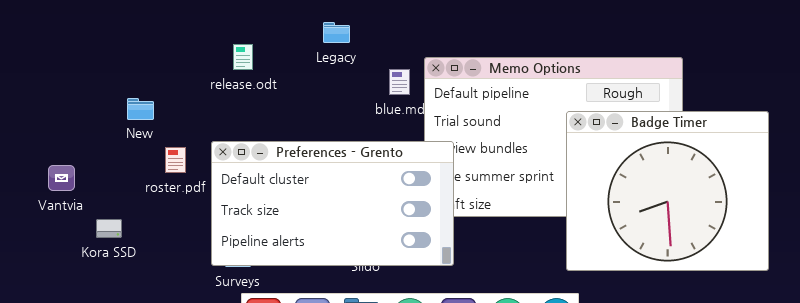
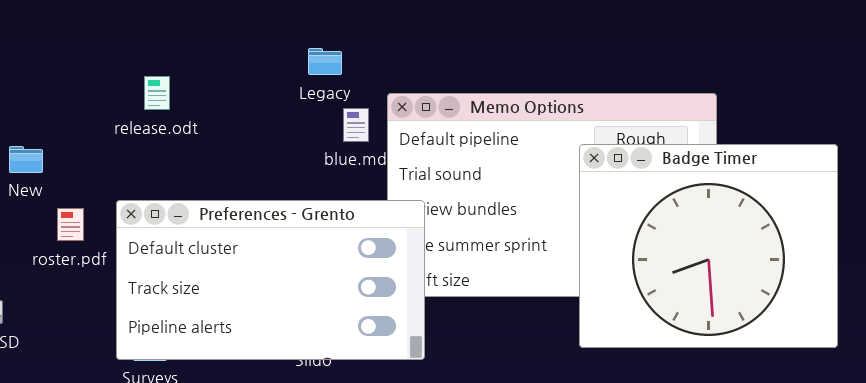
Legacy: [323,22,350,43] -> [308,48,342,75], moved
Badge Timer: [566,111,769,271] -> [579,144,838,348], moved

